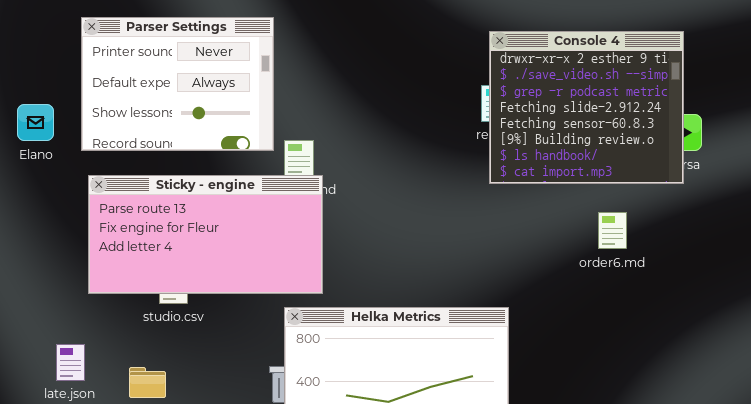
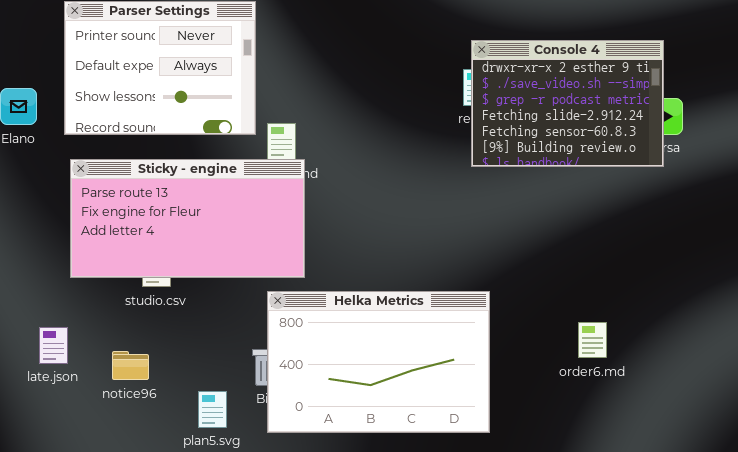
Console 4: [489,31,684,184] -> [471,40,664,167], resized
order6.md: [598,212,627,249] -> [578,322,607,358], moved

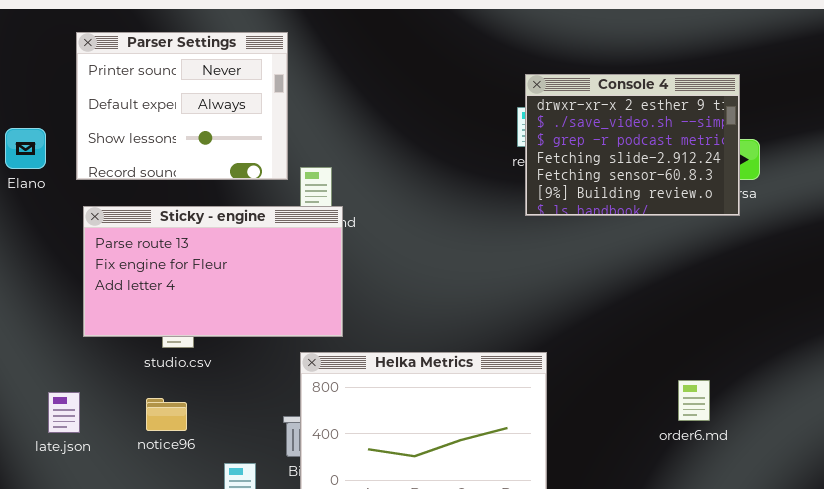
order6.md: [578,322,607,358] -> [678,380,710,421], moved
notice96: [112,351,149,380] -> [146,398,187,431], moved

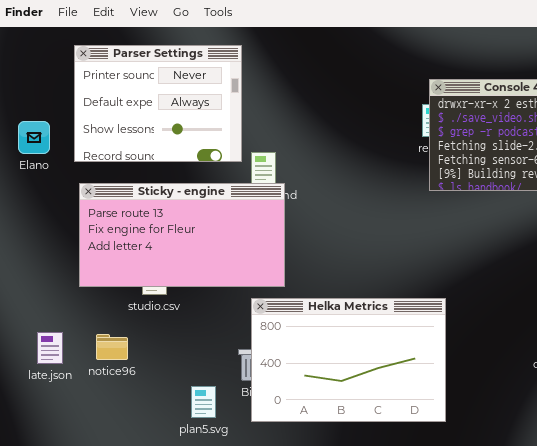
late.json: [48,392,80,433] -> [37,332,63,364], moved
notice96: [146,398,187,431] -> [96,334,128,360], moved

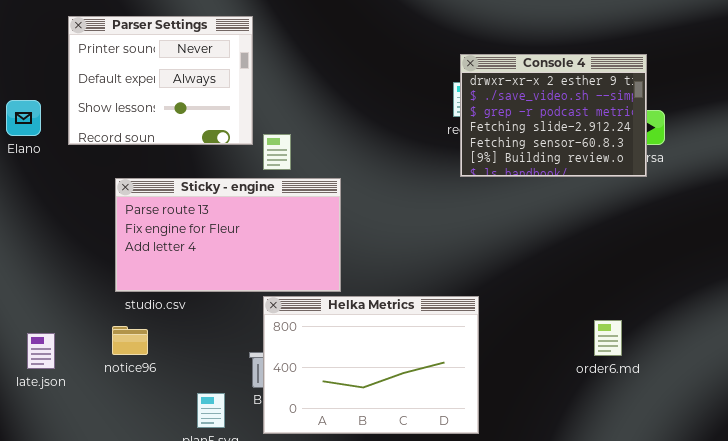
Sticky - engine: [79,183,285,287] -> [115,178,341,292], moved
notice96: [96,334,128,360] -> [112,326,148,355], moved

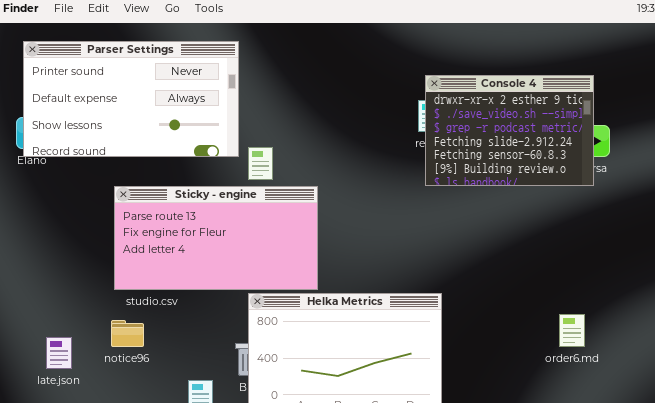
Parser Settings: [68,16,253,145] -> [23,41,239,157], resized
order6.md: [594,320,622,356] -> [559,314,585,347], moved
late.json: [27,333,55,369] -> [46,337,72,369], moved

